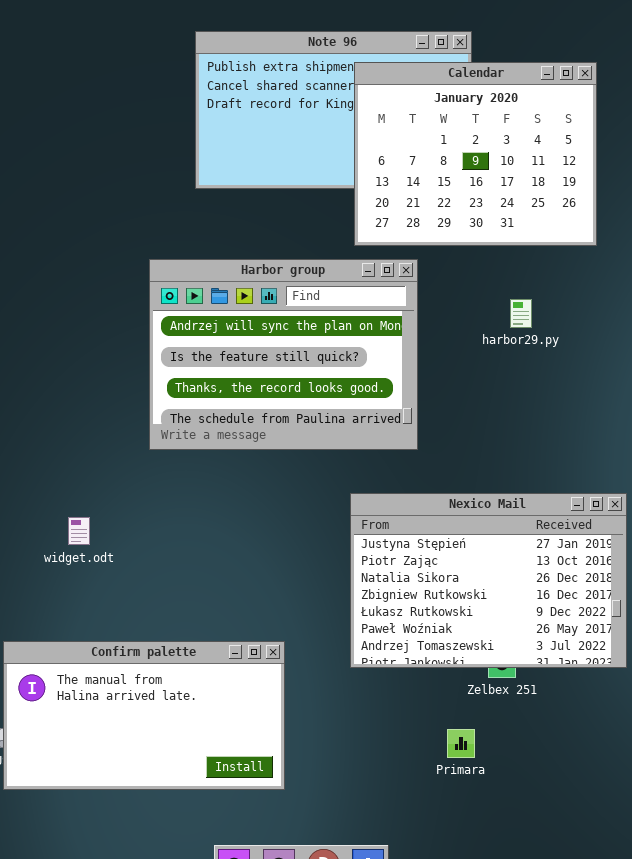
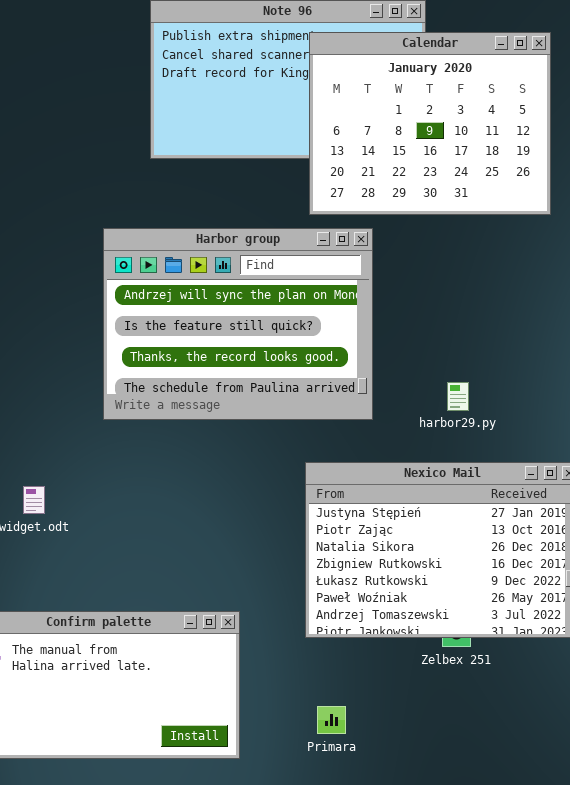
harbor29.py: [510,299,532,328] -> [447,382,469,411], moved
Primara: [447,729,475,758] -> [317,706,346,734], moved

